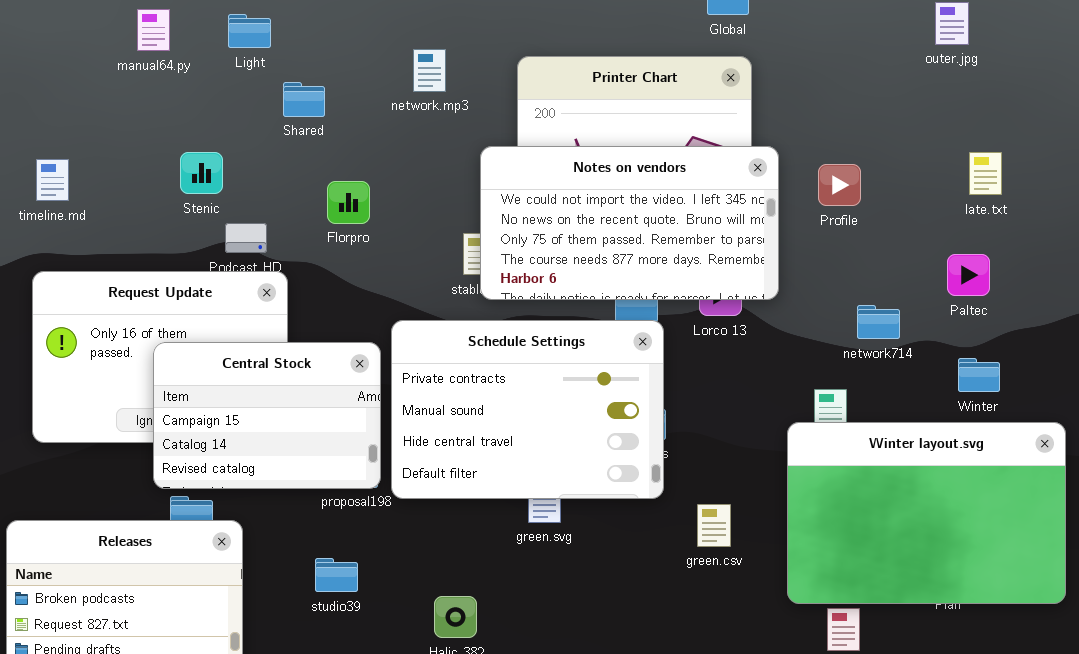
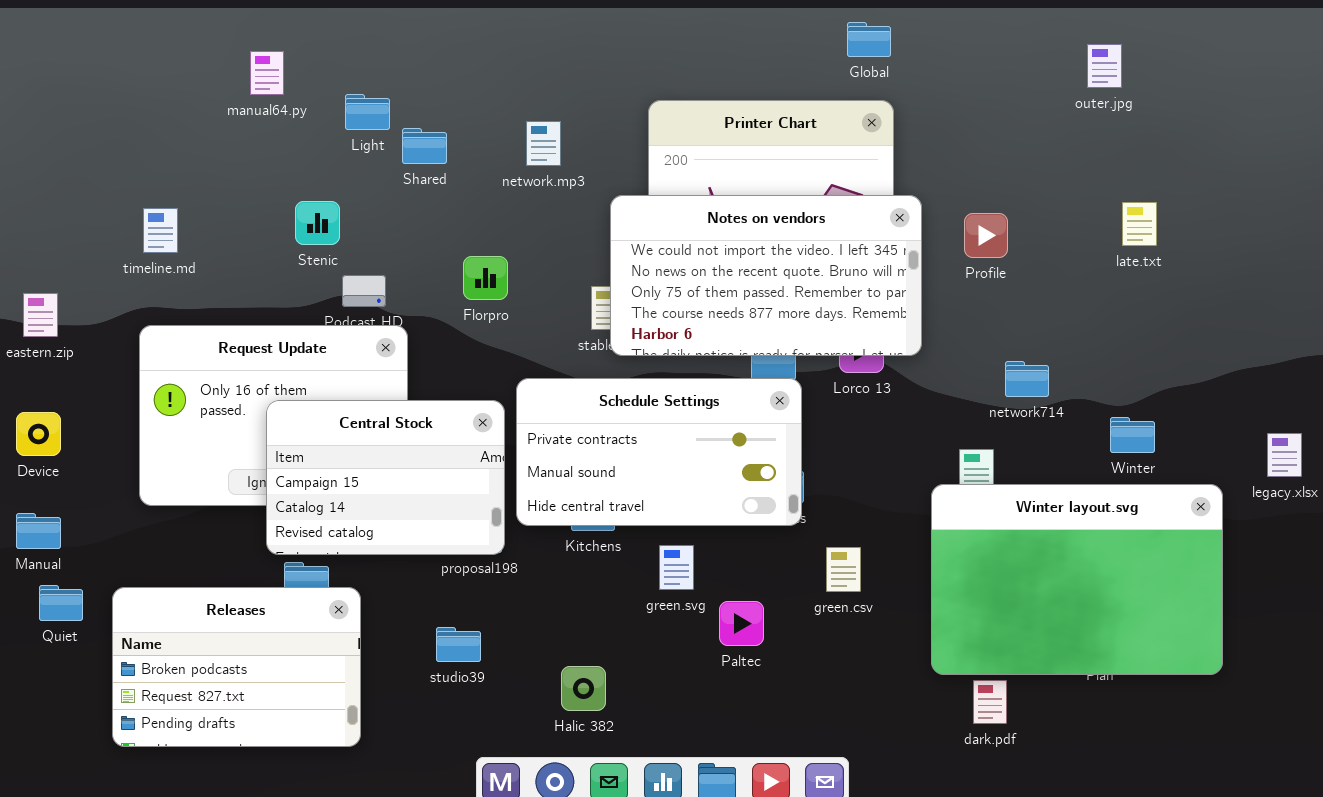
Light: [228,14,271,48] -> [345,94,390,130], moved
network.mp3: [413,49,446,92] -> [526,121,561,166], moved
Florpro: [327,181,370,224] -> [463,256,508,300], moved
Paltec: [947,254,990,296] -> [719,601,764,646], moved
Schedule Settings: [391,320,664,499] -> [516,378,802,526], resized
green.csv: [697,504,731,547] -> [826,547,861,592], moved

